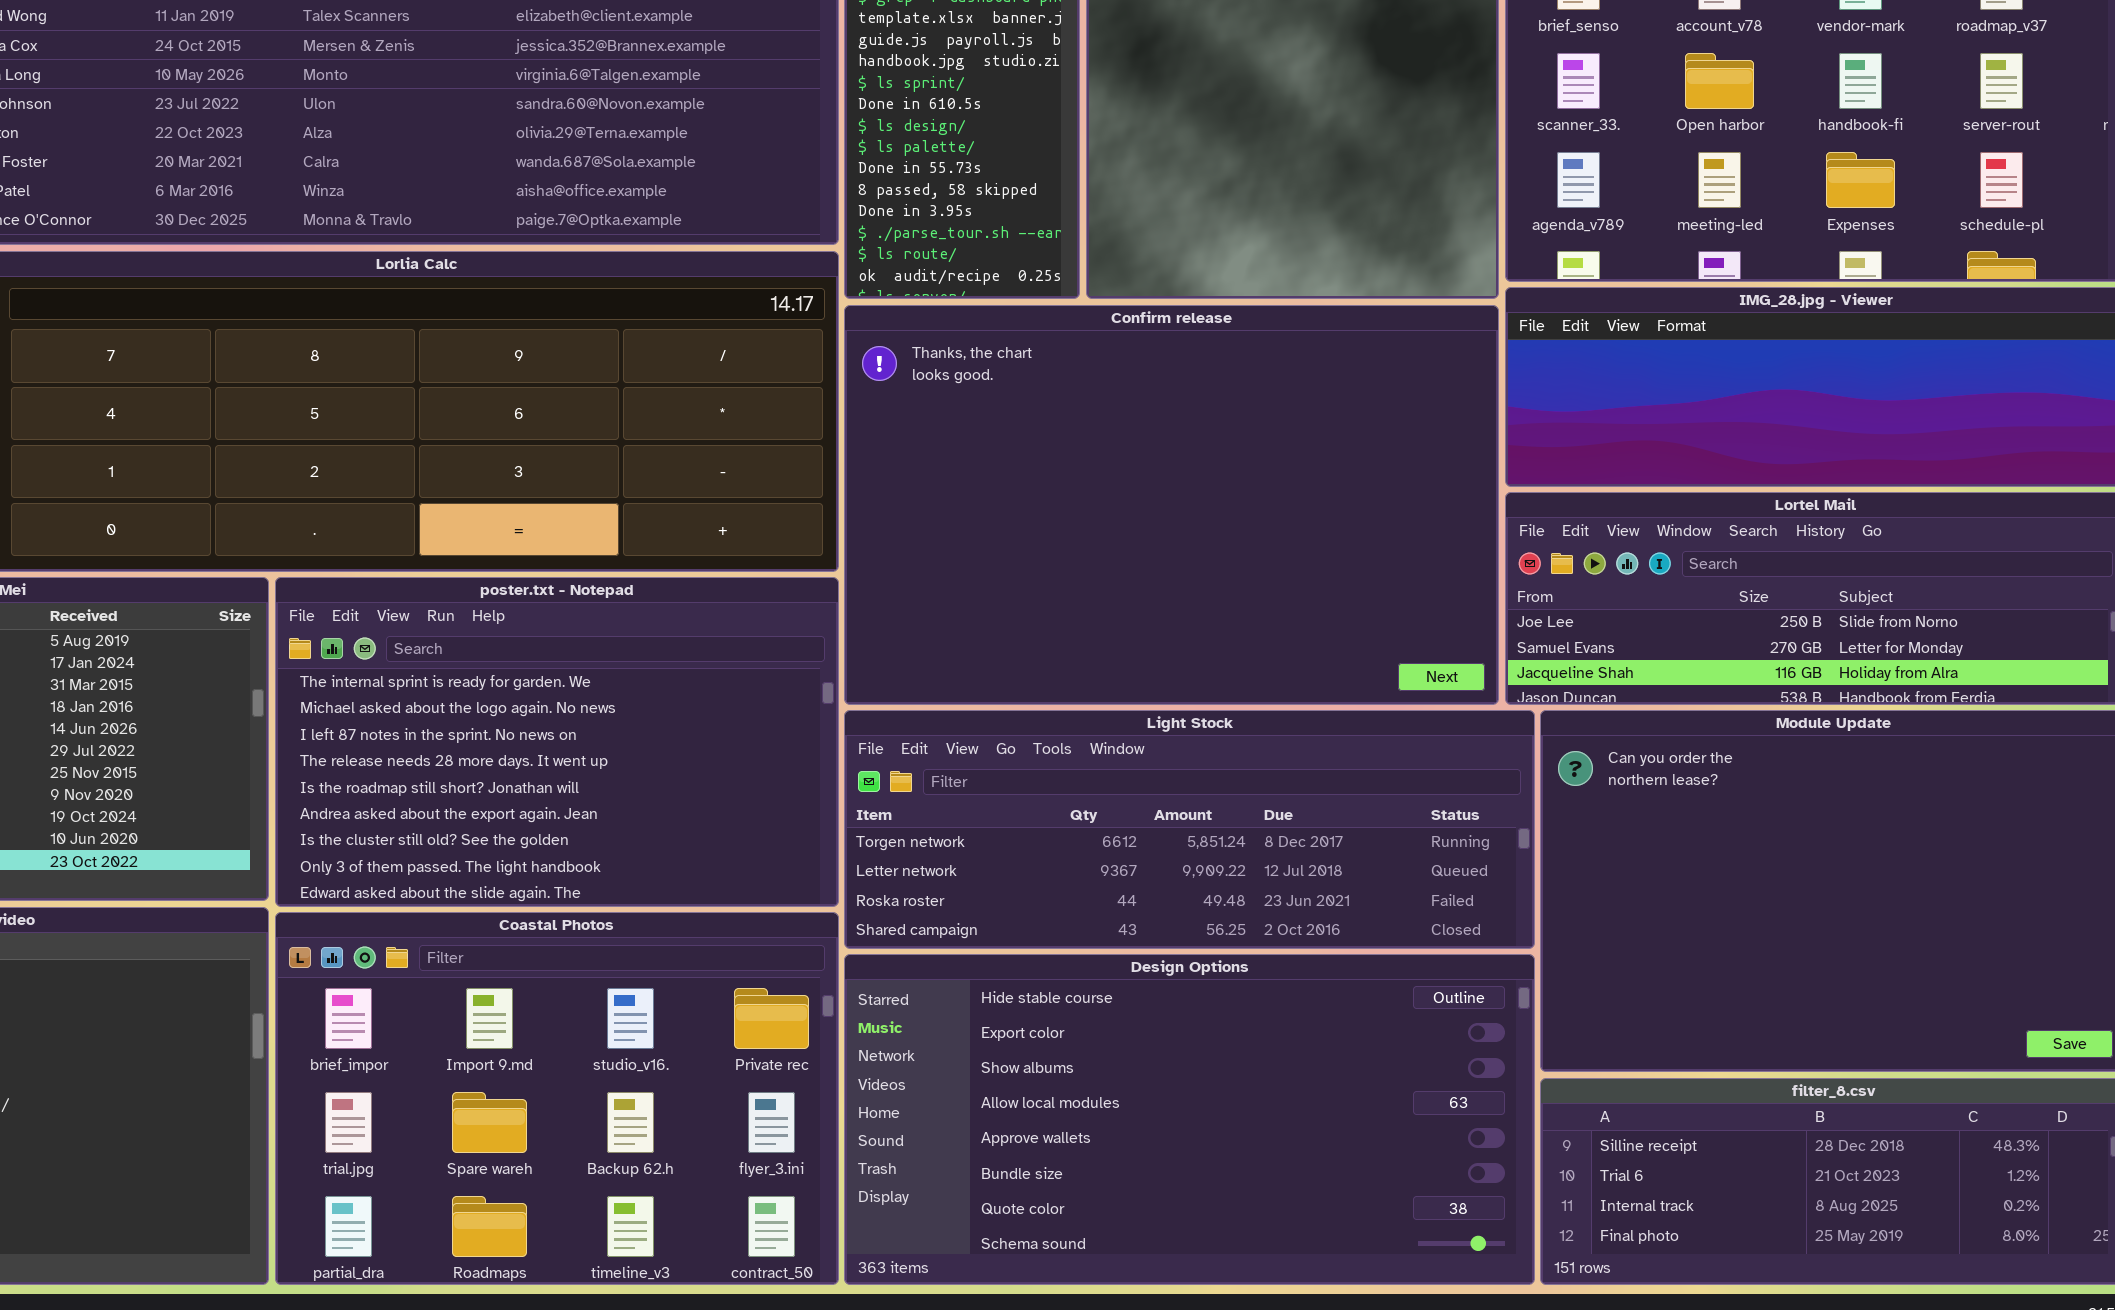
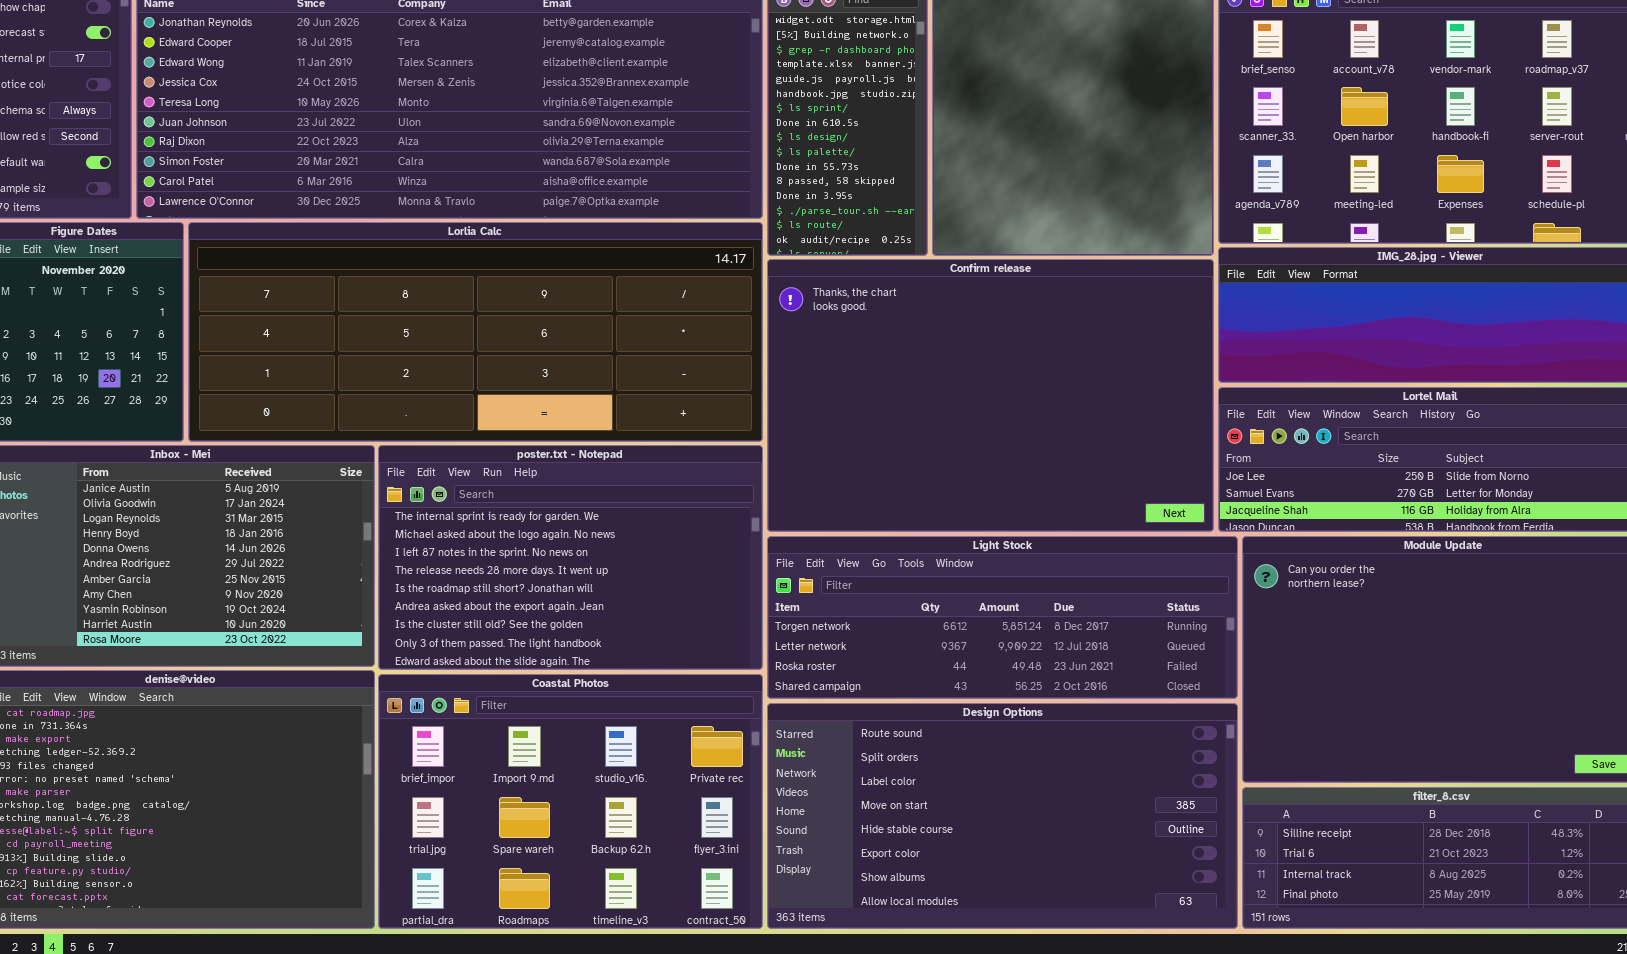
Design Options: [844,954,1535,1285] -> [767,703,1238,929], scrolled up 4 rows

